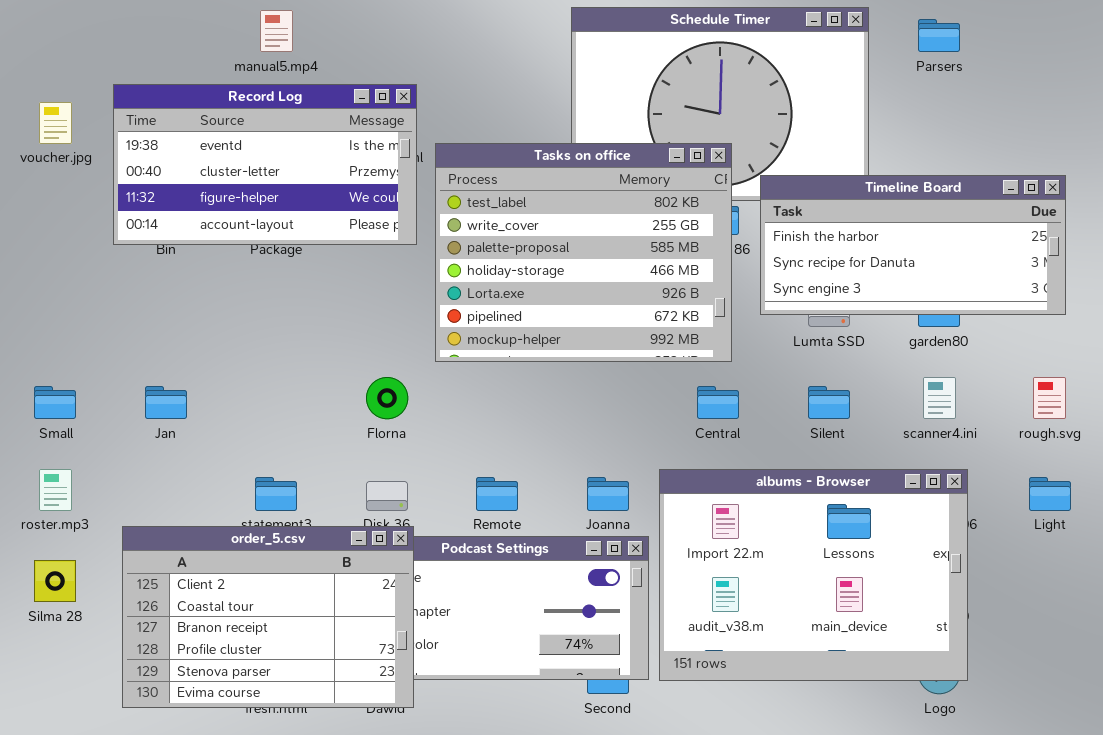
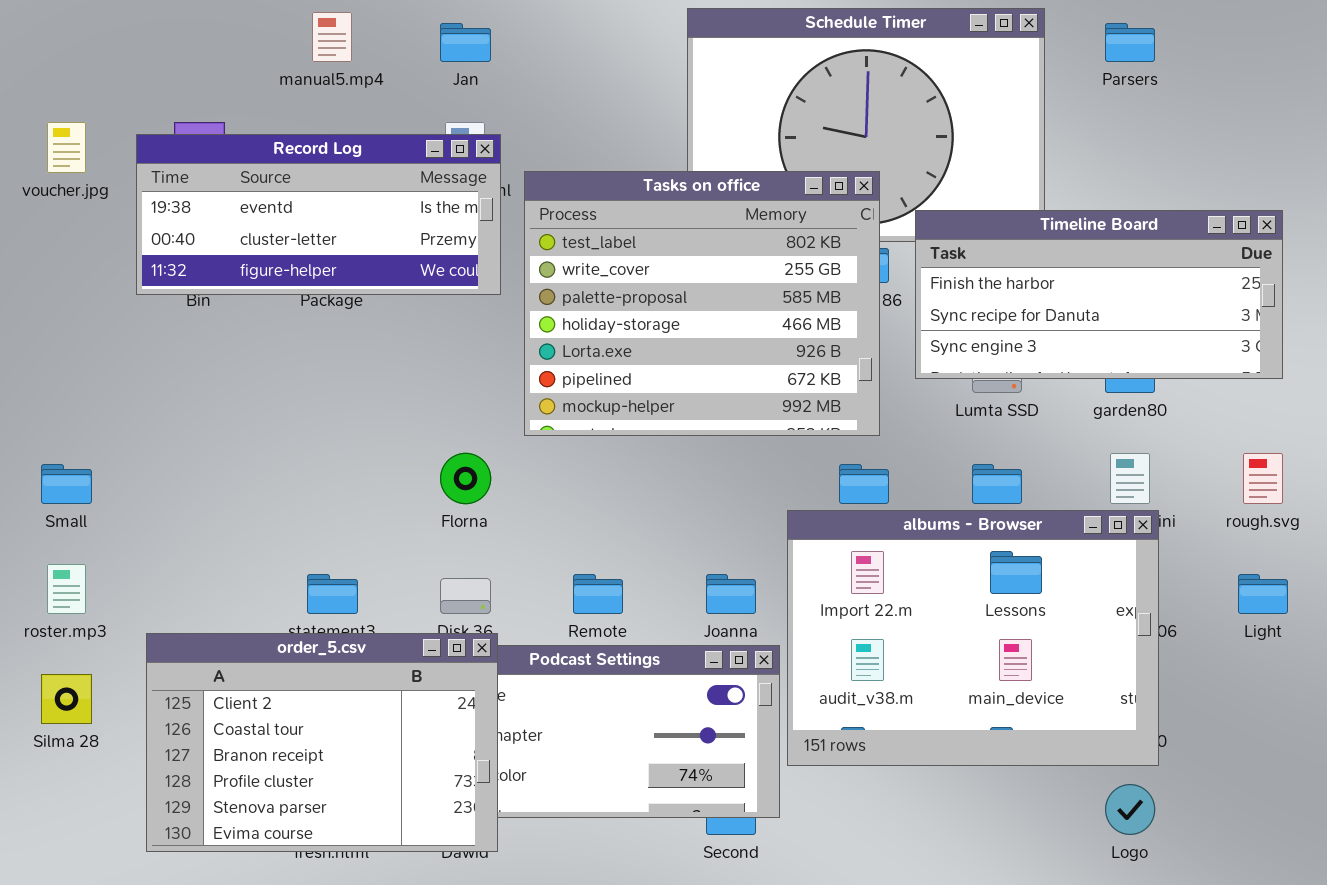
Record Log: [113,84,417,245] -> [136,134,501,295], resized
Jan: [145,386,187,419] -> [440,23,491,62], moved
albums - Browser: [659,469,968,681] -> [787,510,1159,766], moved

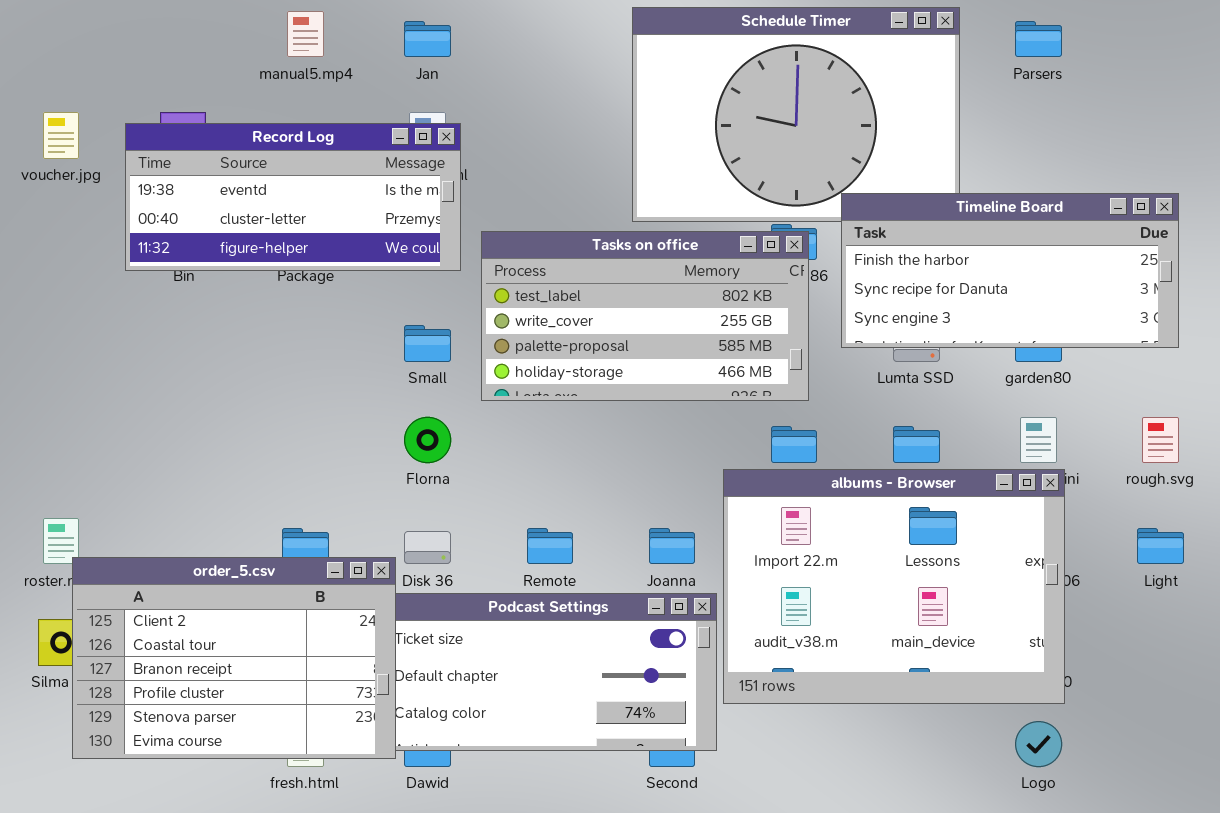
Tasks on office: [524,171,880,436] -> [481,231,809,401], resized
Small: [41,464,92,504] -> [404,325,451,362], moved
order_5.csv: [146,633,498,852] -> [72,557,396,759], moved

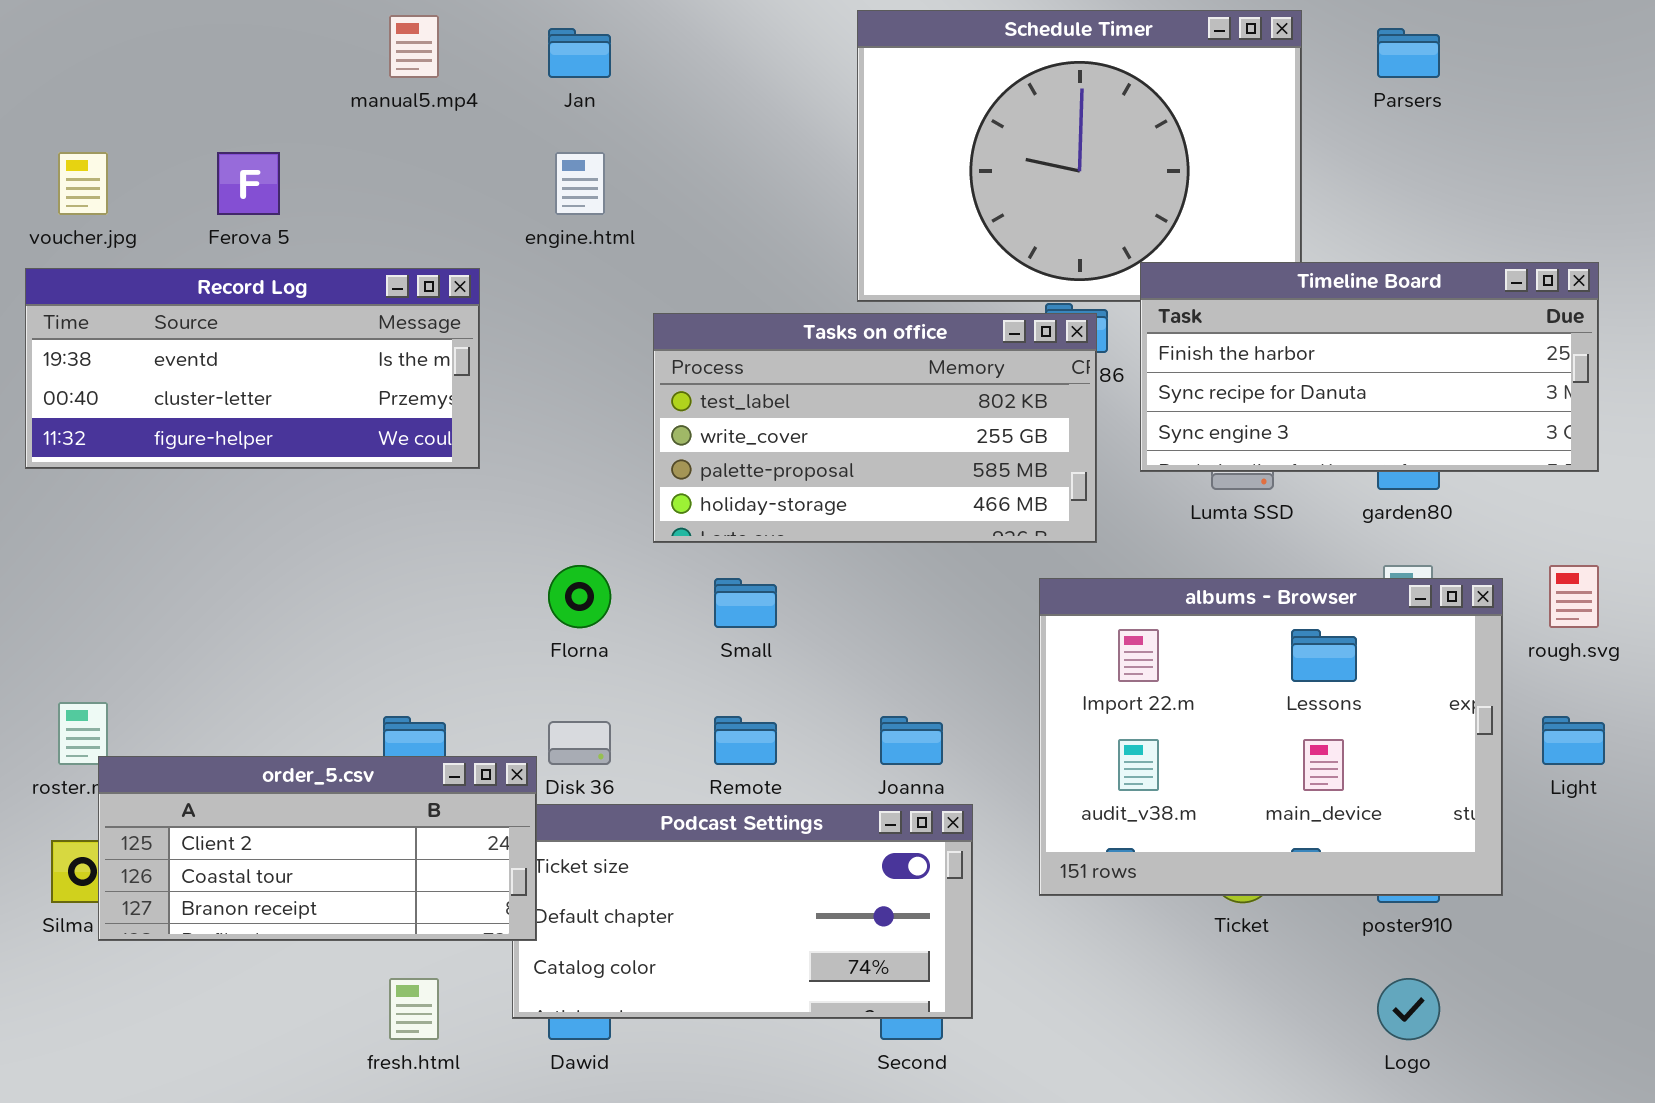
Record Log: [125,123,461,271] -> [25,268,480,469], moved
Small: [404,325,451,362] -> [714,578,777,628], moved
albums - Browser: [723,469,1065,704] -> [1039,578,1503,896], moved
order_5.csv: [72,557,396,759] -> [98,756,537,941], resized

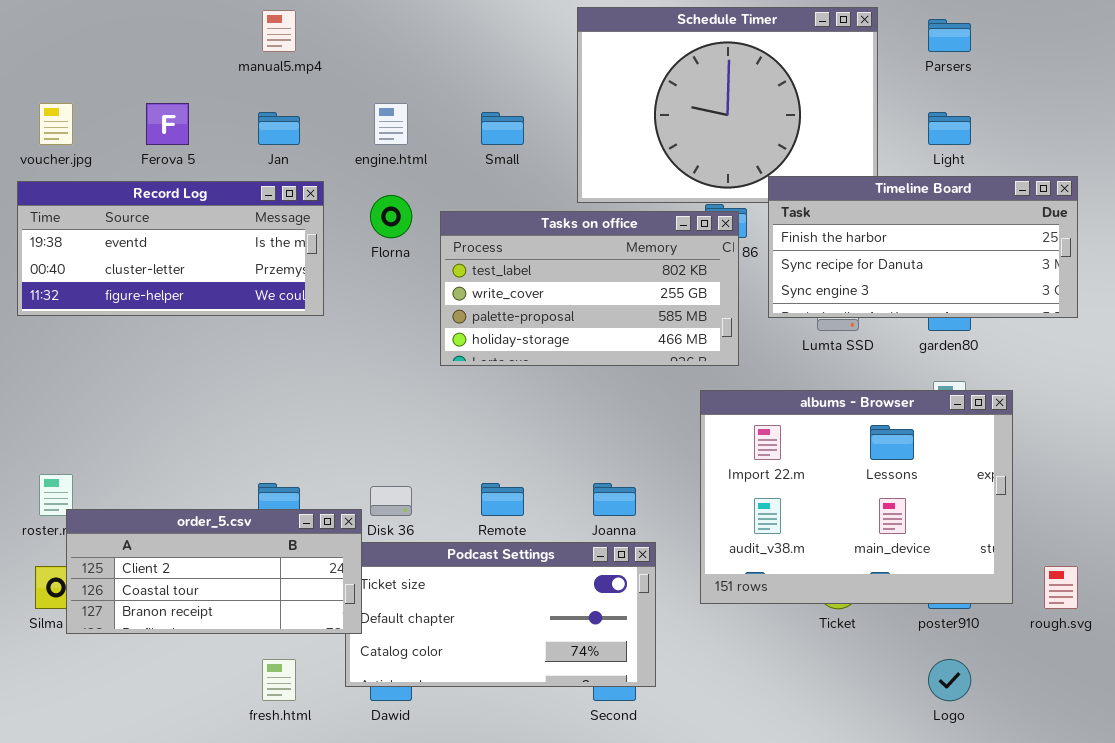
Jan: [548,28,611,78] -> [258,112,300,145], moved
Florna: [548,565,611,628] -> [370,195,412,238], moved
rough.svg: [1549,565,1599,628] -> [1044,566,1078,609], moved
Small: [714,578,777,628] -> [481,112,524,145], moved
Light: [1542,716,1605,765] -> [928,112,971,145], moved

